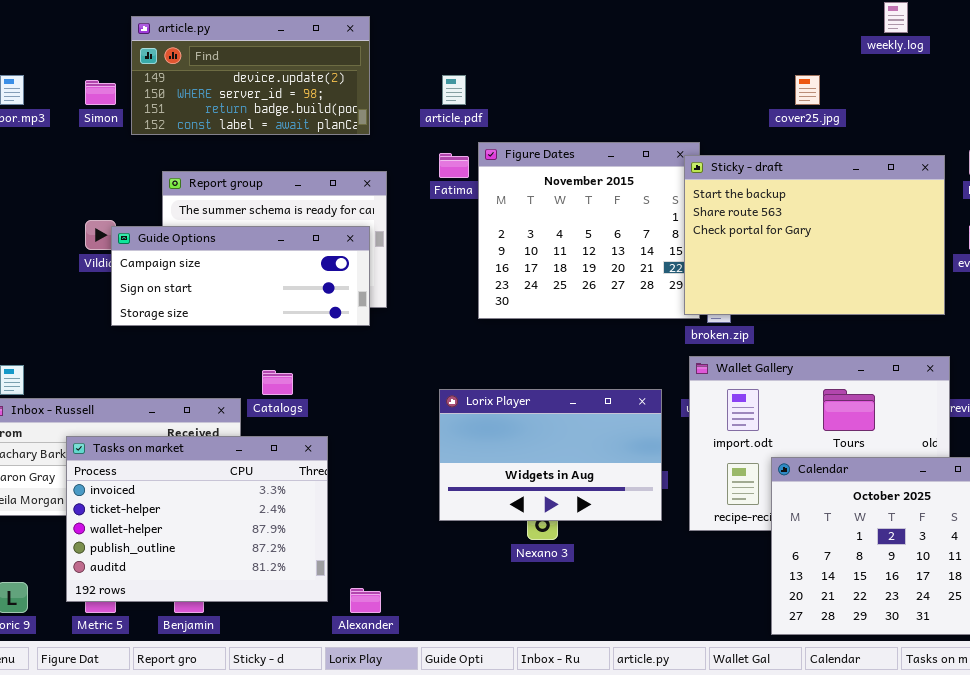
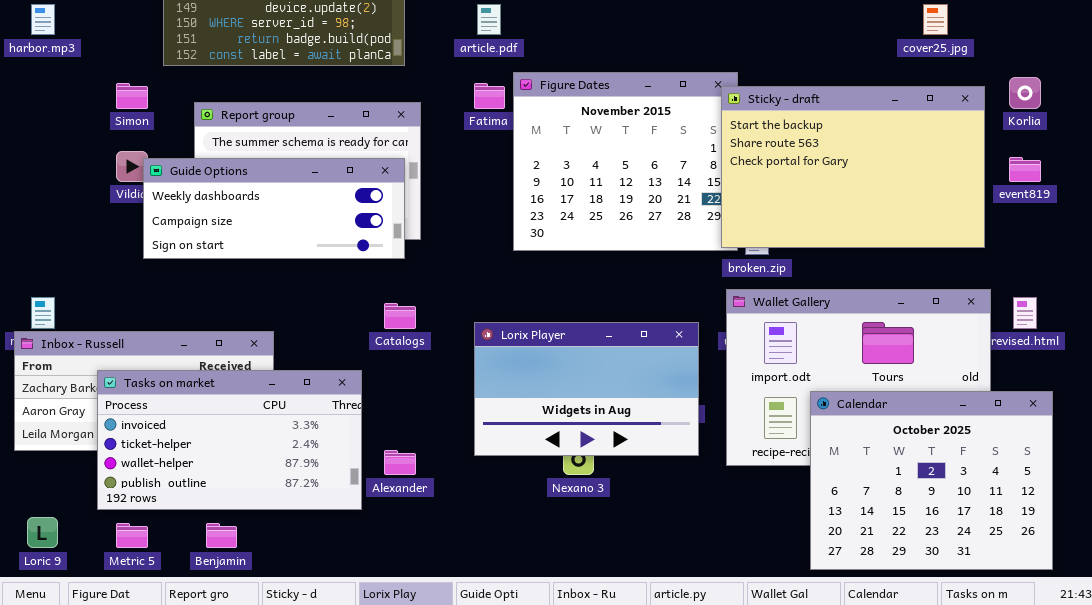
cover25.jpg: [795,75,820,105] -> [923,4,948,35], moved
Simon: [85,80,116,105] -> [116,83,148,109], moved
Guide Options: [111,226,370,326] -> [143,158,405,259], scrolled up 1 row
Catalogs: [262,370,293,395] -> [384,303,416,329], moved
Tasks on market: [66,436,328,602] -> [97,370,362,510], resized
Alexander: [350,588,381,613] -> [384,450,416,475], moved

